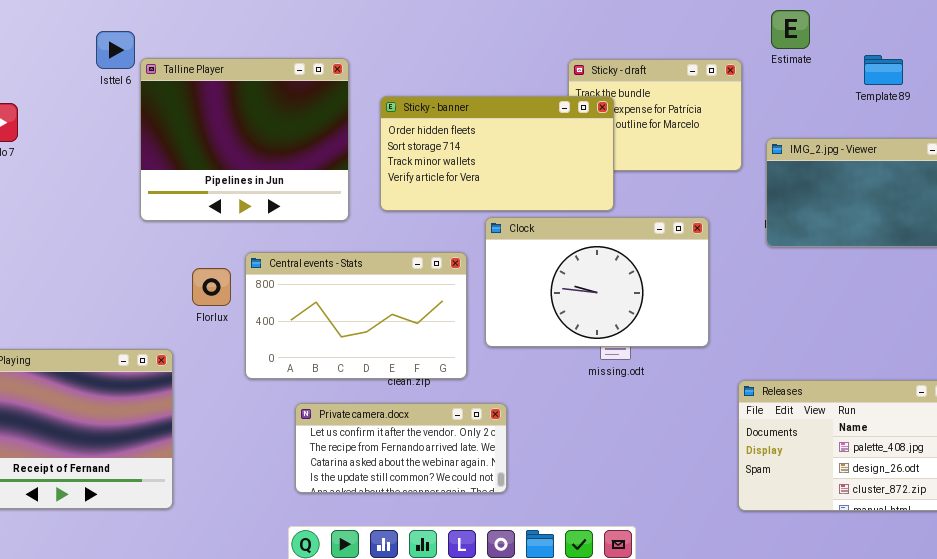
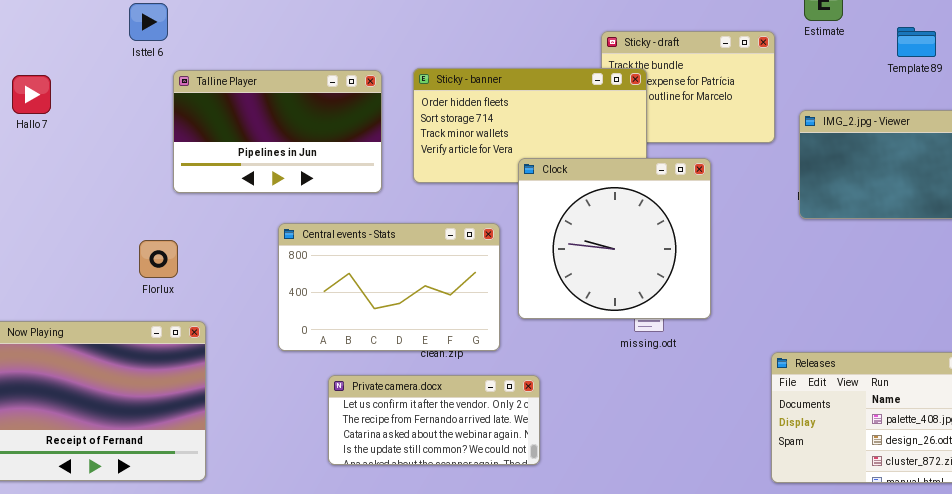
Talline Player: [140,58,349,221] -> [173,70,382,193], resized
Clock: [485,217,709,347] -> [518,158,711,319], resized
Florlux: [192,268,231,306] -> [139,240,178,278], moved

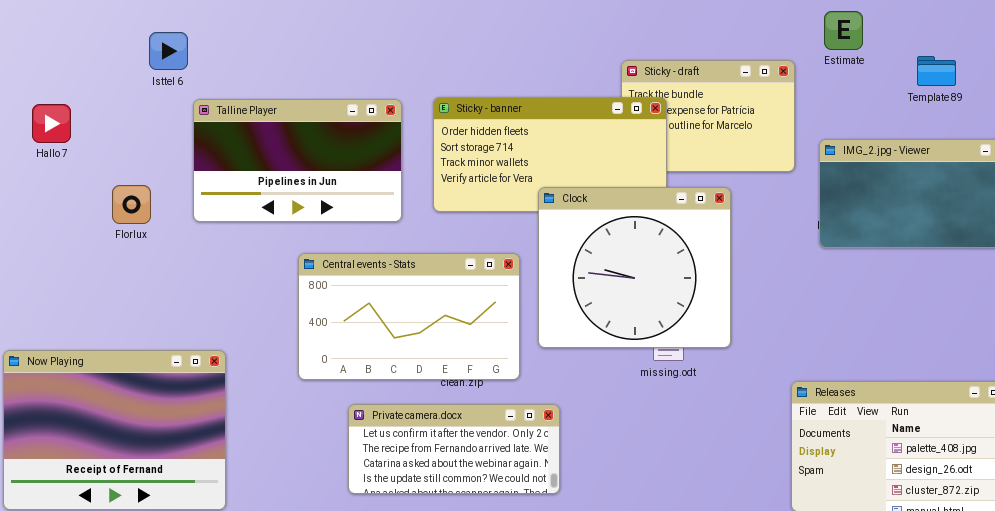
Florlux: [139,240,178,278] -> [112,185,151,224], moved

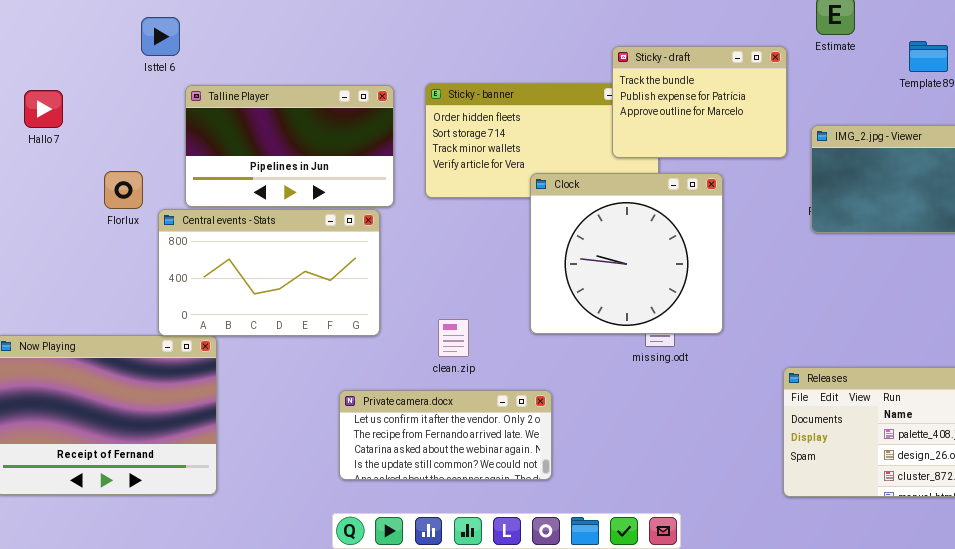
Sticky - draft: [621,60,795,172] -> [612,46,787,158], raised
Central events - Stats: [298,253,520,380] -> [158,209,380,336], moved

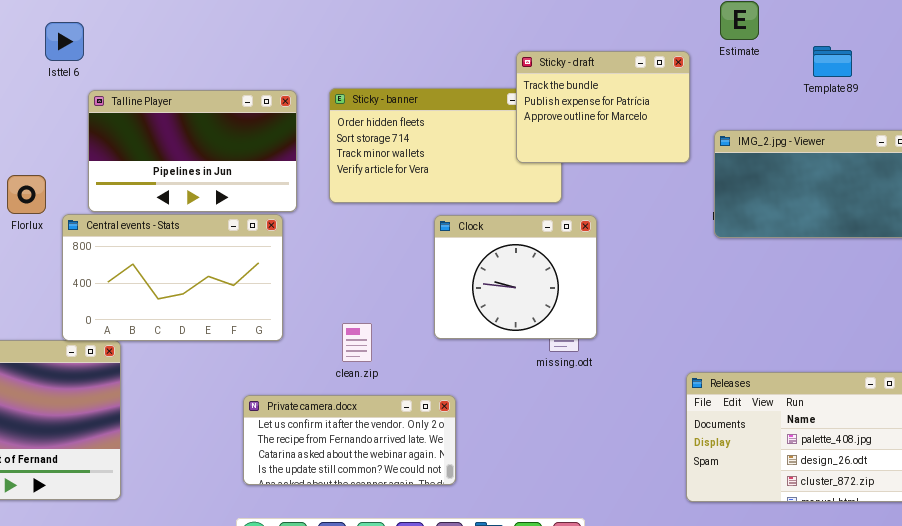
Clock: [530,173,723,334] -> [434,215,597,339], resized

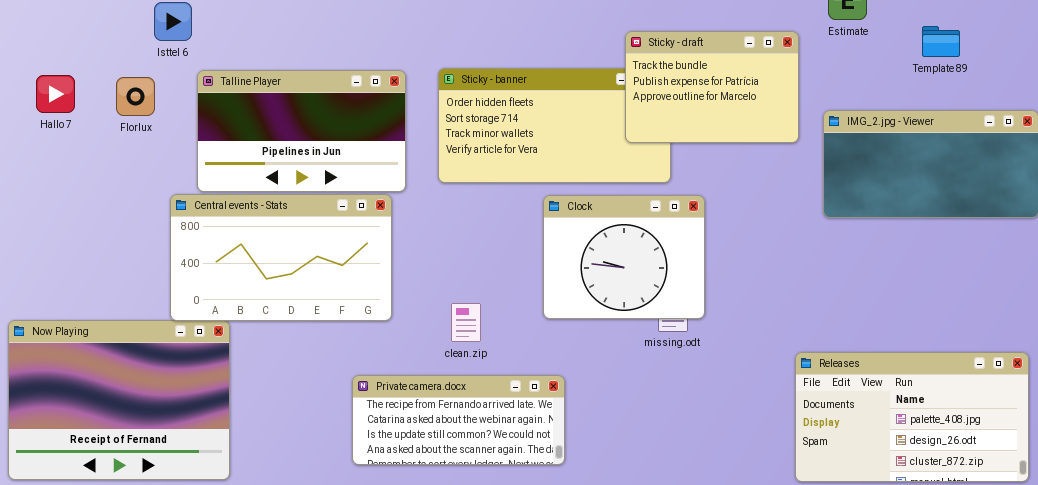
Florlux: [7,175,46,214] -> [116,77,155,116], moved
Private camera.docx: [243,395,456,485] -> [352,375,565,465], scrolled down 1 row

